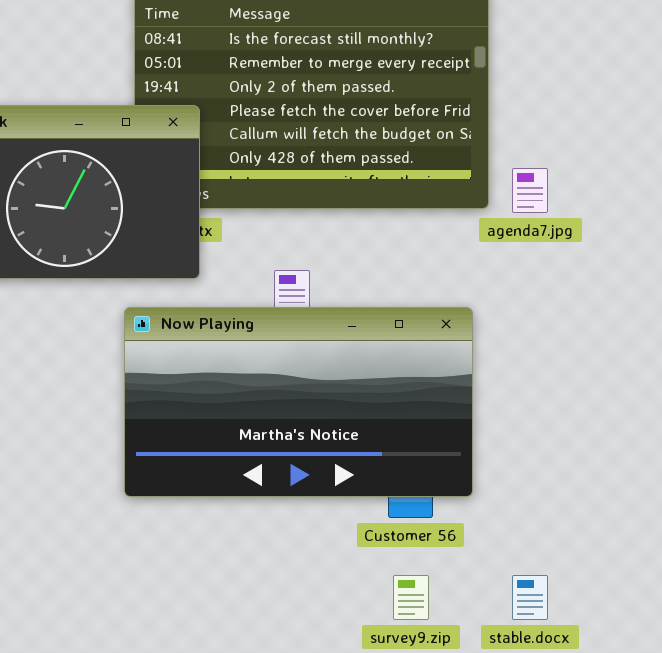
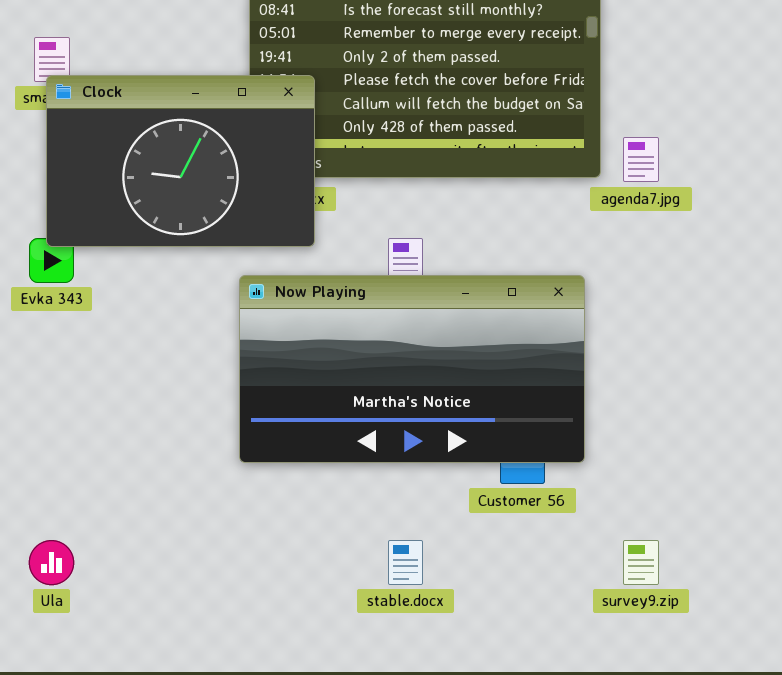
survey9.zip: [393,575,429,620] -> [623,540,659,585], moved
stable.docx: [512,575,548,620] -> [388,540,423,585], moved

